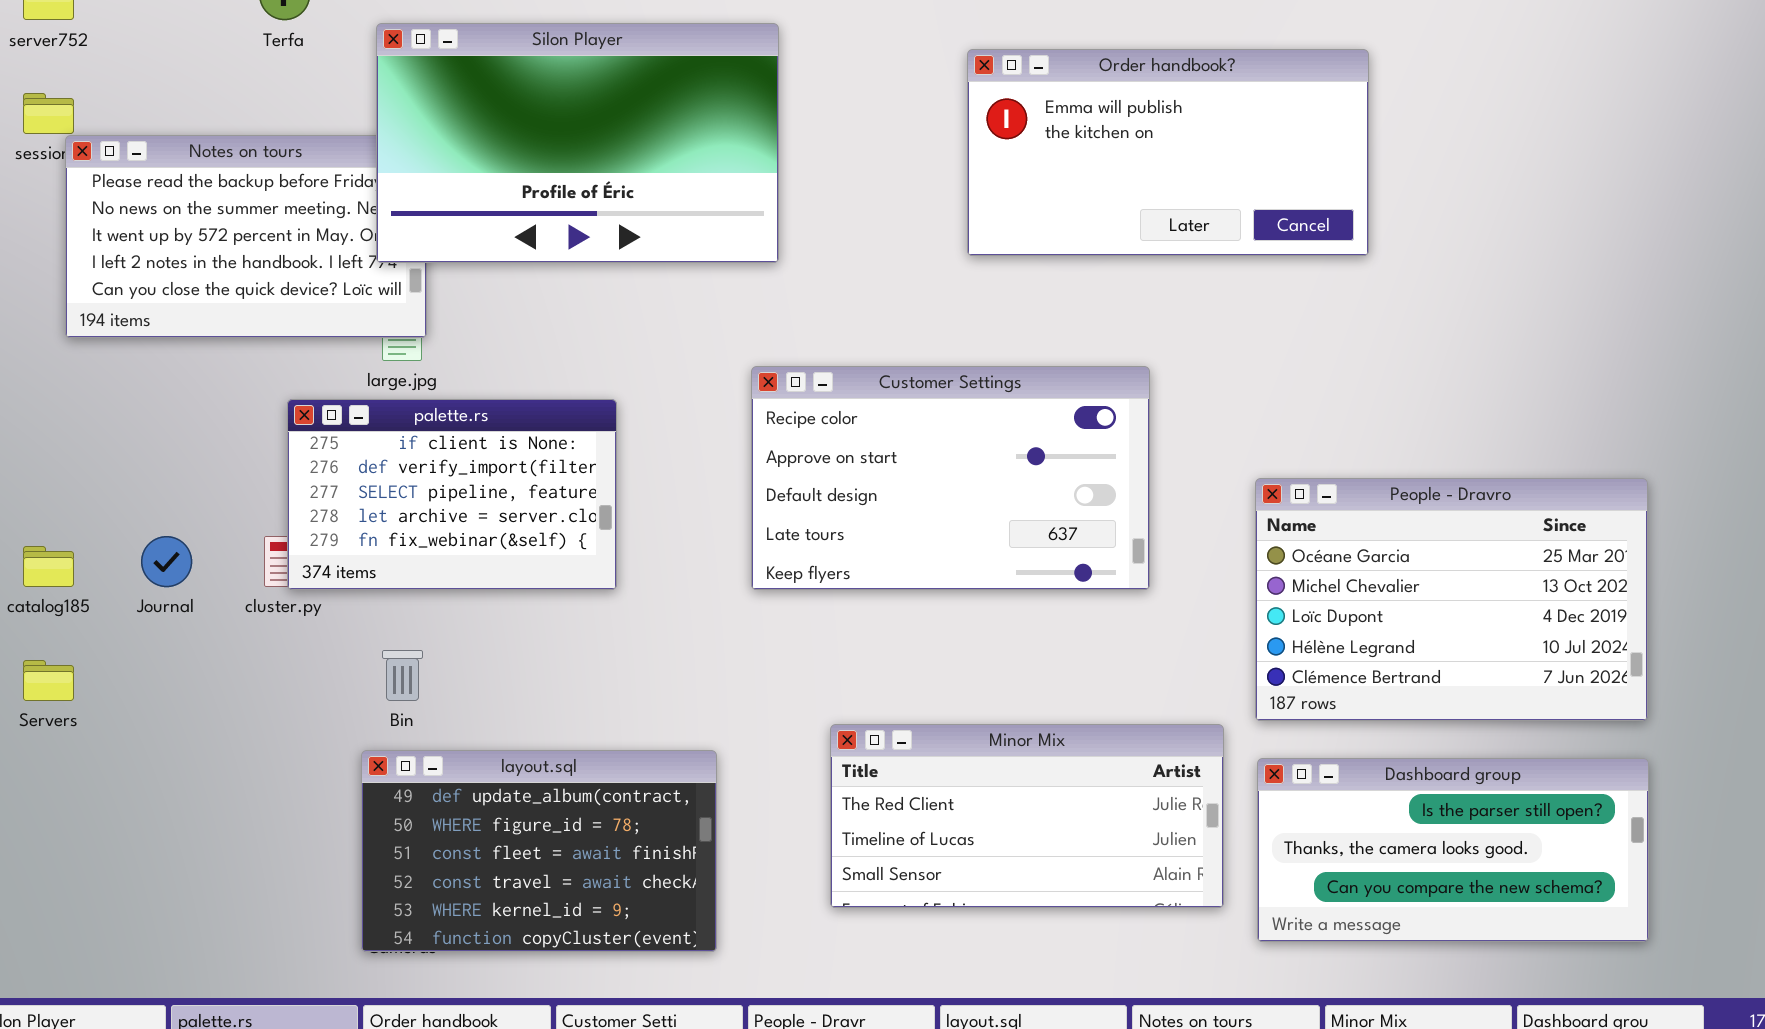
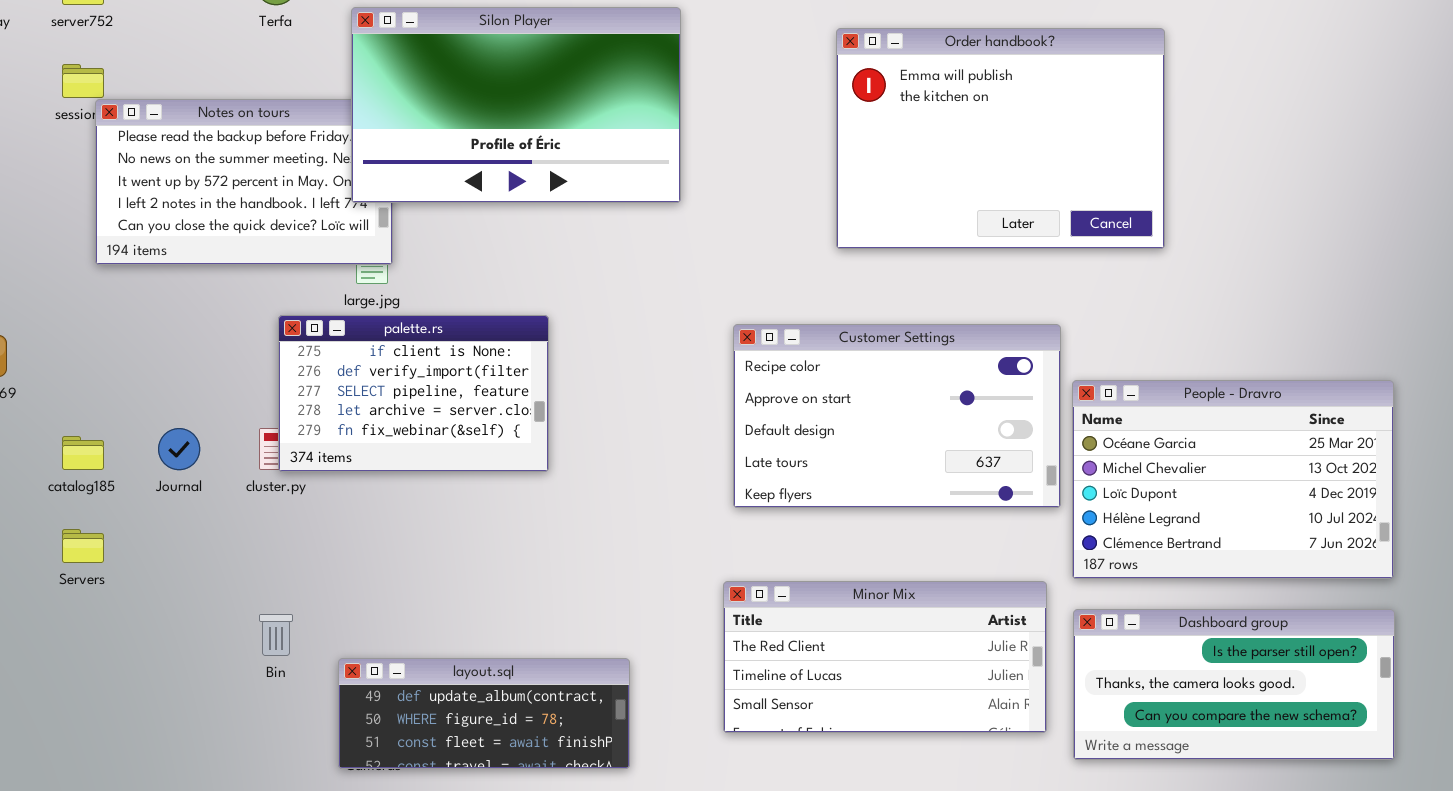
Order handbook?: [967,49,1369,256] -> [836,28,1165,249], resized
Customer Settings: [751,366,1150,590] -> [733,324,1061,508], moved
Bin: [382,650,423,701] -> [259,614,293,656], moved
layout.sql: [361,750,717,952] -> [338,658,630,769], resized

